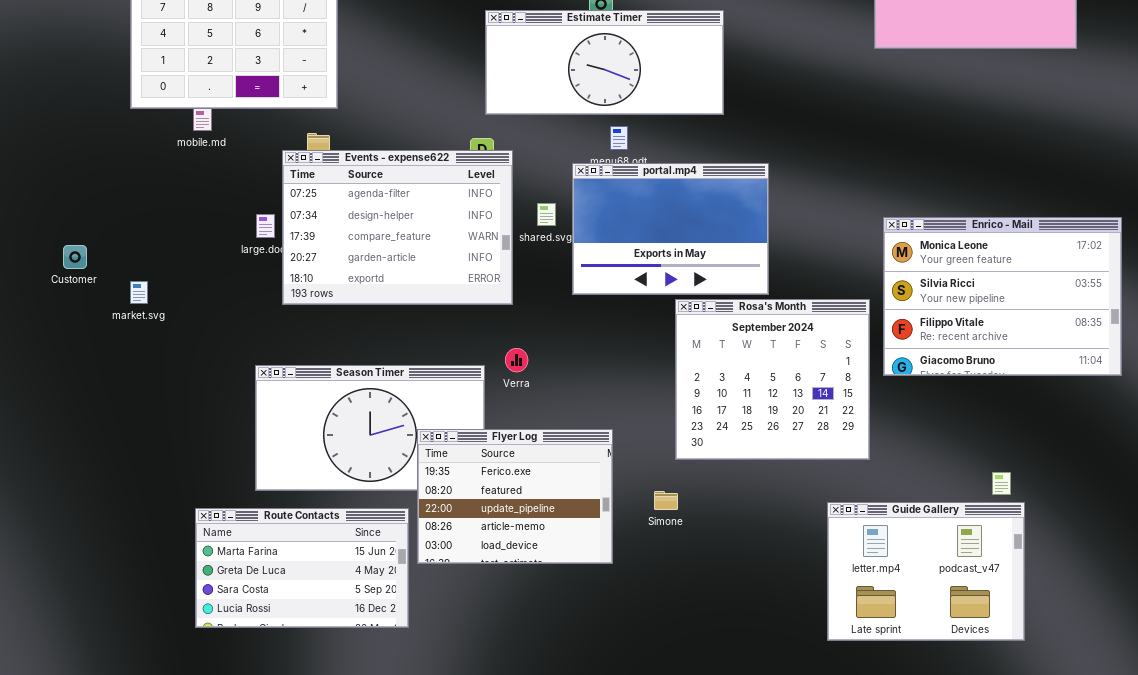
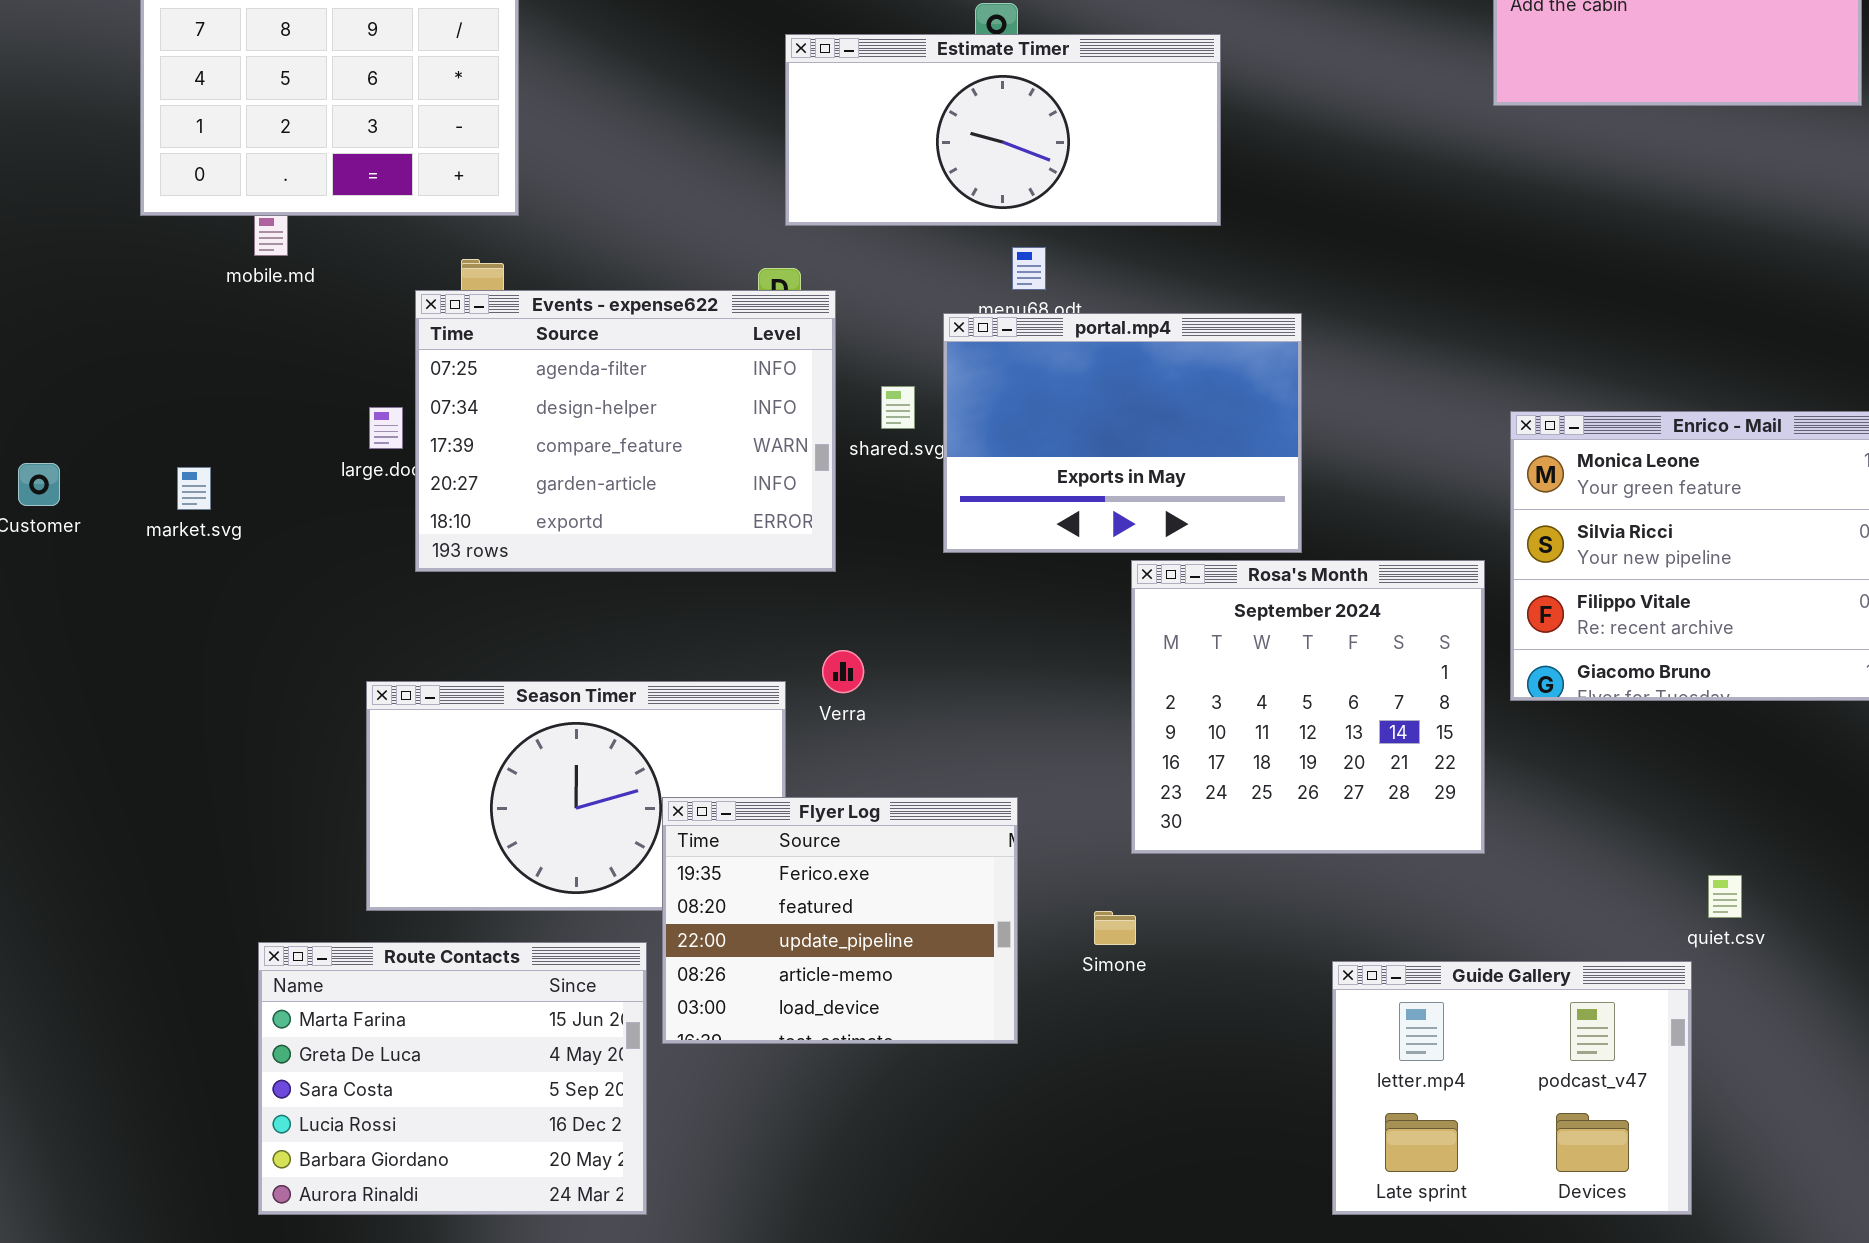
market.svg: [130,281,148,304] -> [177,467,211,510], moved
Guide Gallery: [827,502,1025,641] -> [1332,961,1692,1215], moved
Route Contacts: [195,508,409,628] -> [258,942,647,1215], resized

